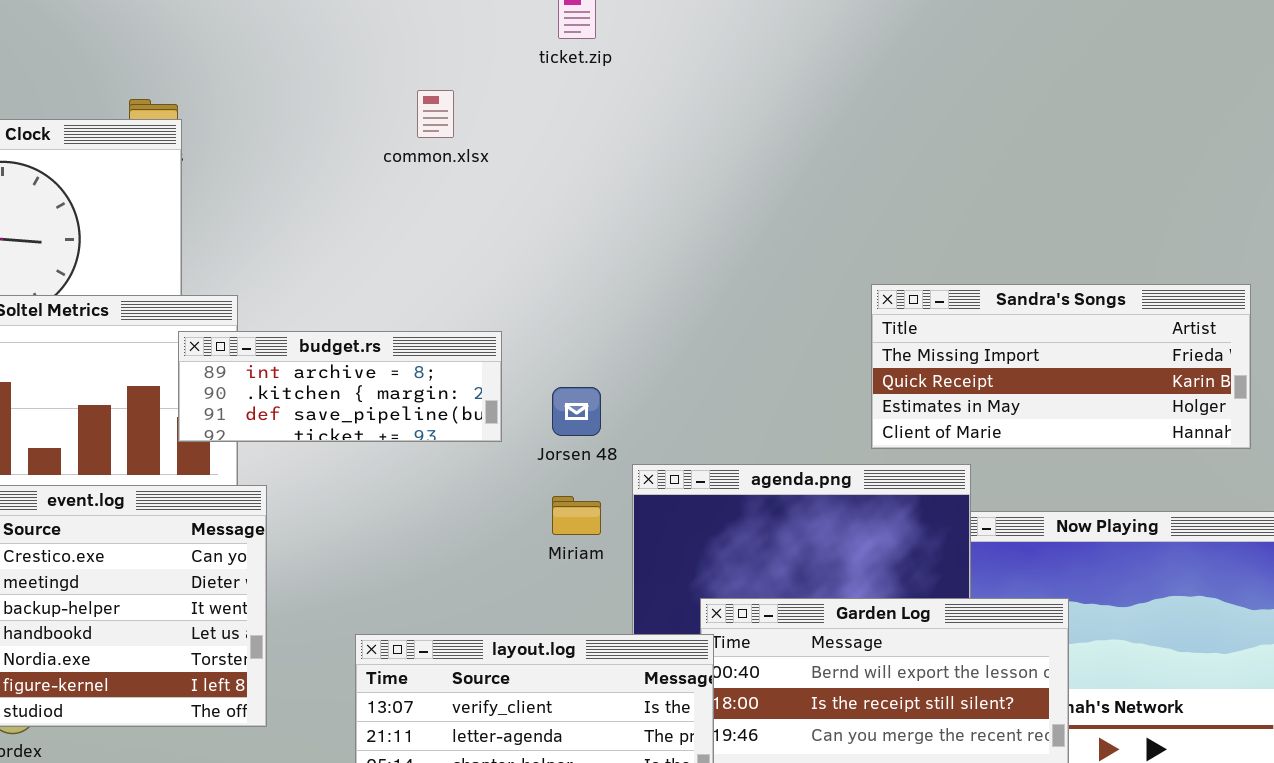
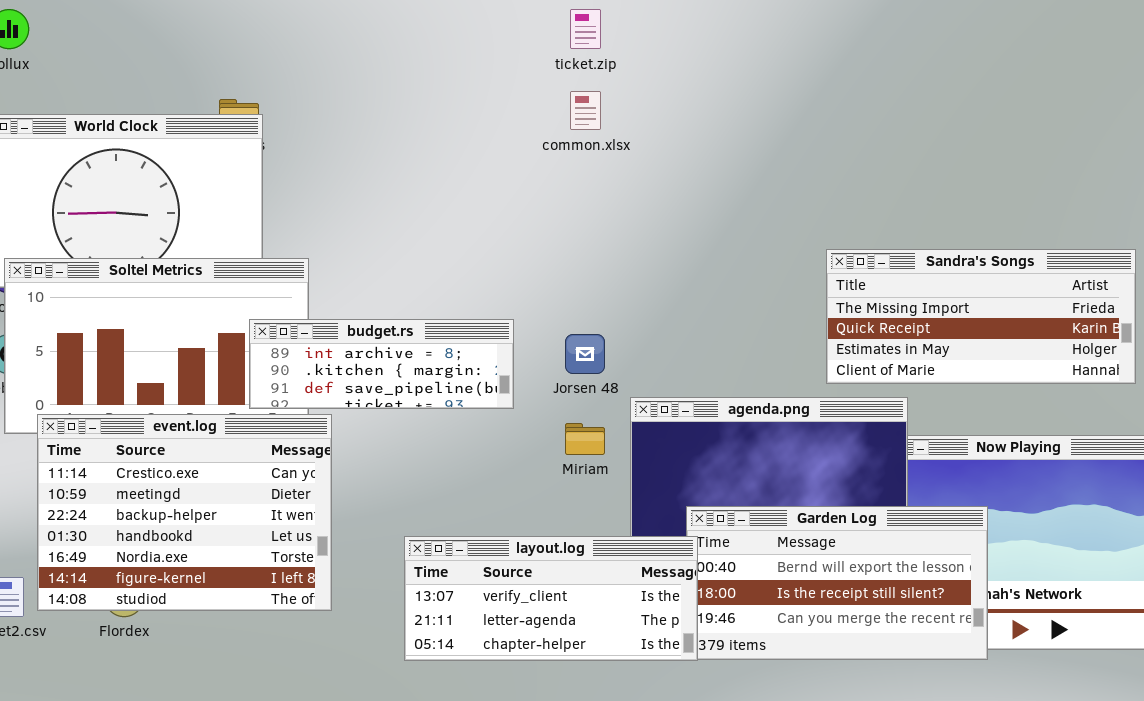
common.xlsx: [417,90,454,138] -> [570,91,601,130], moved
budget.rs: [178,331,502,442] -> [249,319,514,409], moved

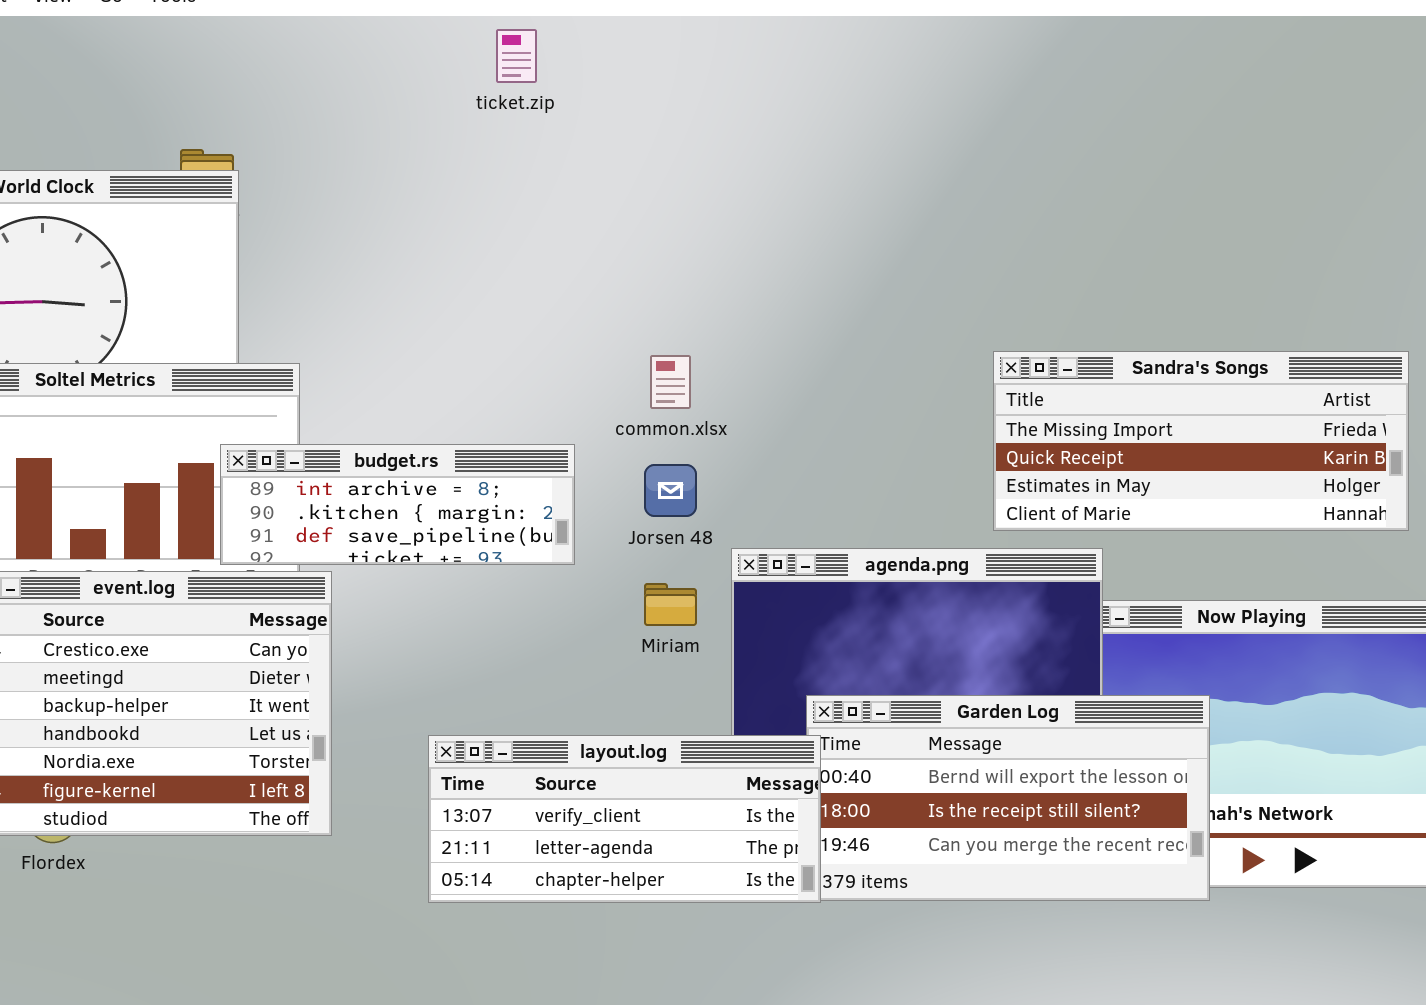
ticket.zip: [570,9,601,49] -> [496,29,537,83], moved
common.xlsx: [570,91,601,130] -> [650,355,691,409], moved

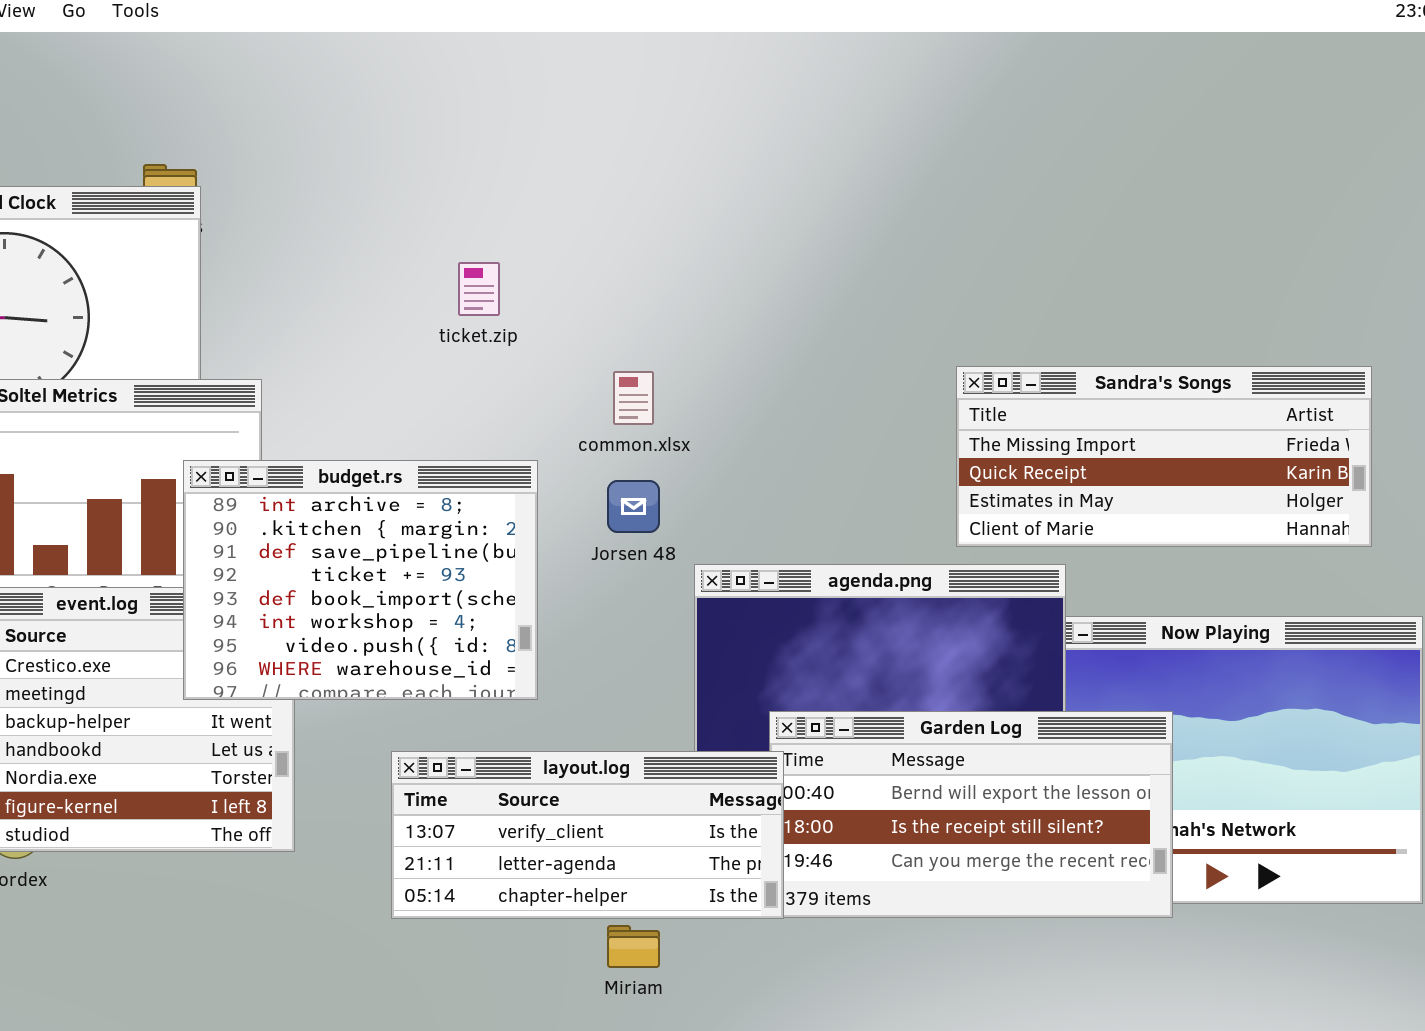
ticket.zip: [496,29,537,83] -> [458,262,500,316], moved
budget.rs: [220,444,575,565] -> [183,460,538,700], resized
Miriam: [644,583,697,626] -> [607,925,660,968], moved

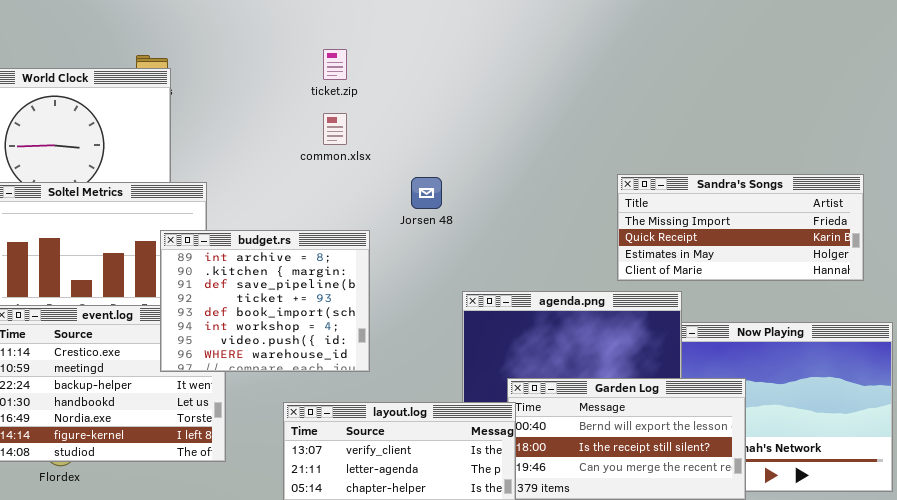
ticket.zip: [458,262,500,316] -> [323,49,347,80], moved
common.xlsx: [613,371,654,425] -> [323,113,347,145], moved
Jorsen 48: [607,480,660,533] -> [411,177,442,209], moved

